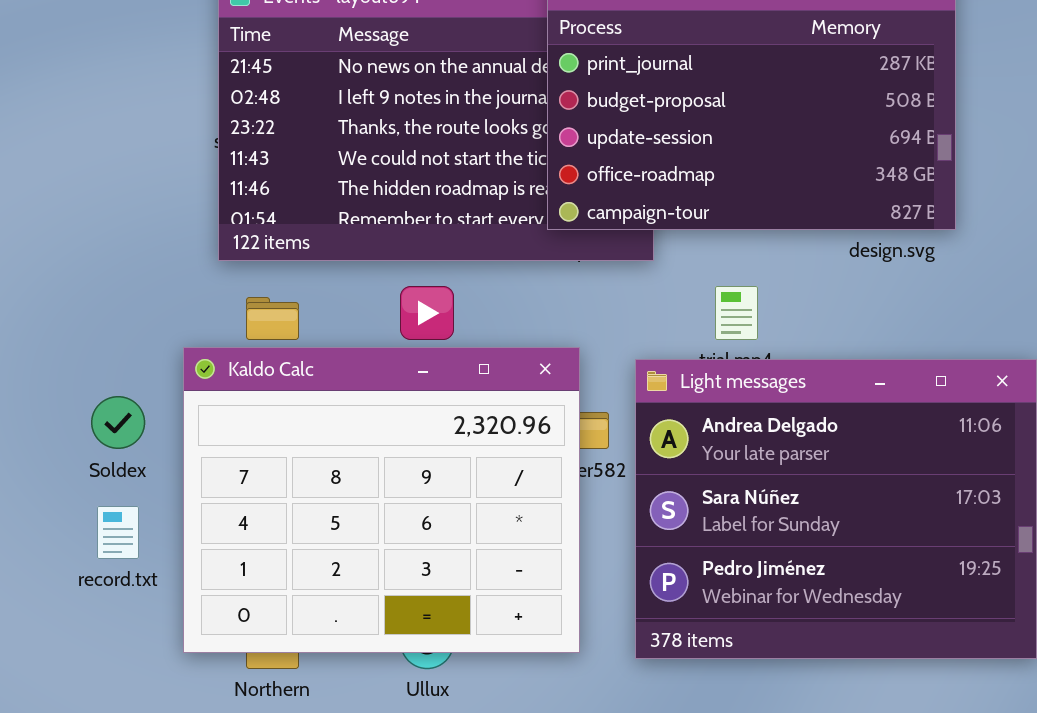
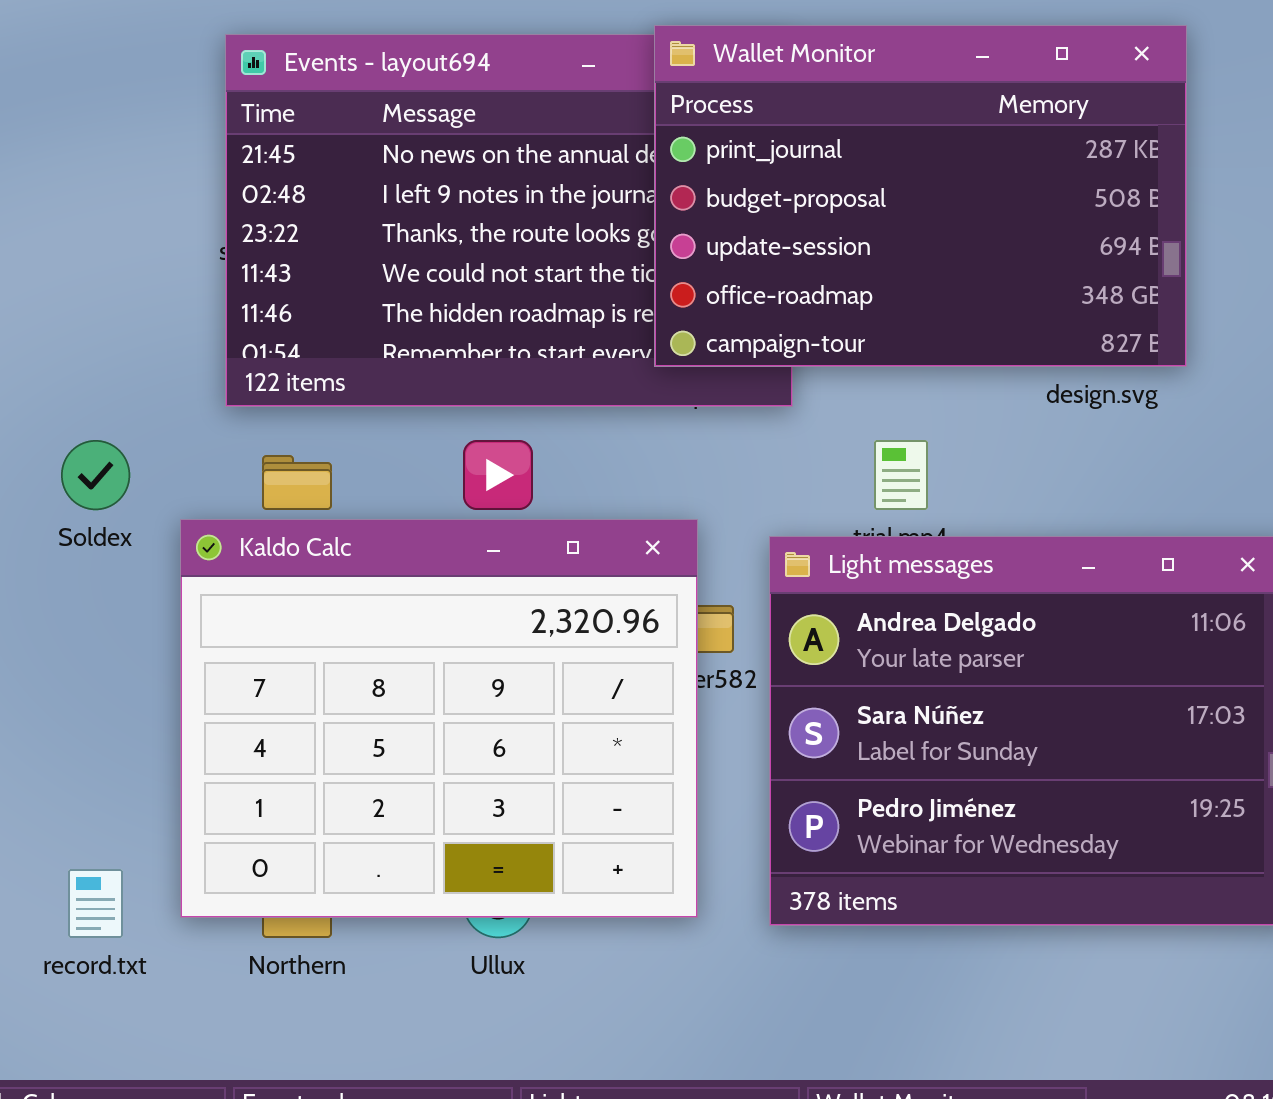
Soldex: [91,396,145,449] -> [61,440,130,510], moved
record.txt: [97,506,139,559] -> [68,869,123,938], moved

